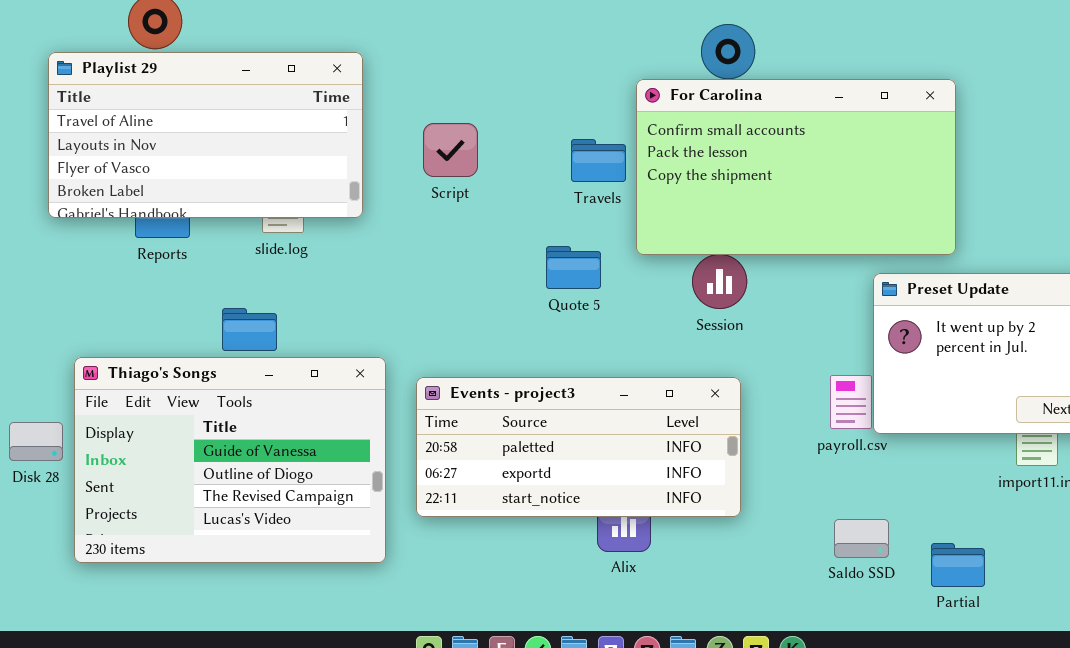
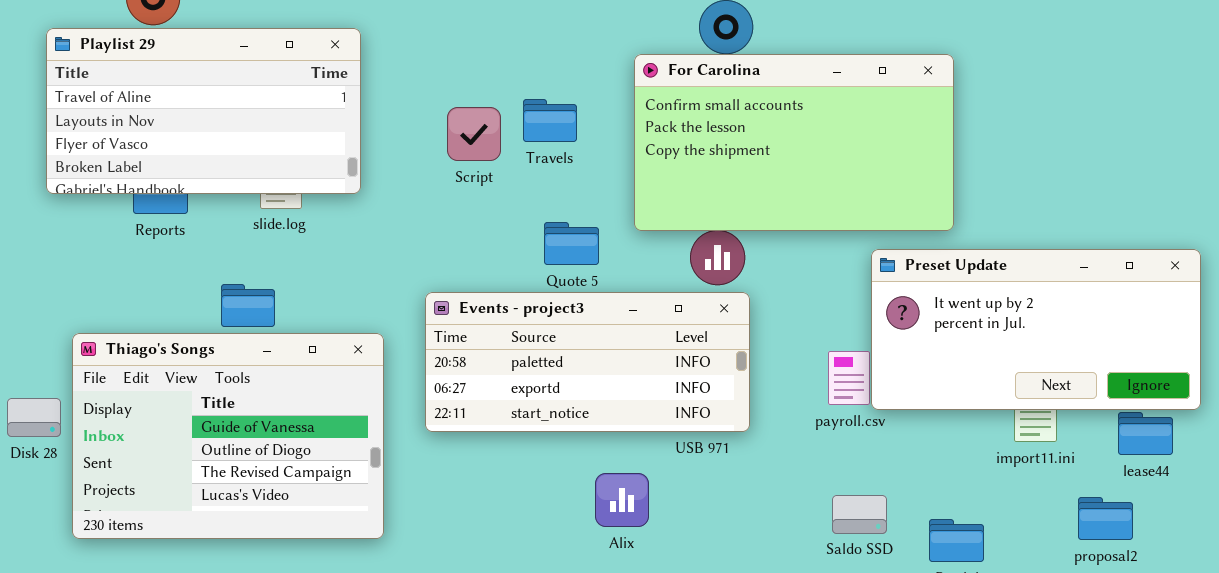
Script: [423,123,478,177] -> [447,107,501,161], moved
Travels: [571,139,626,182] -> [523,99,577,142], moved
Events - project3: [416,377,741,517] -> [425,292,750,432], moved

